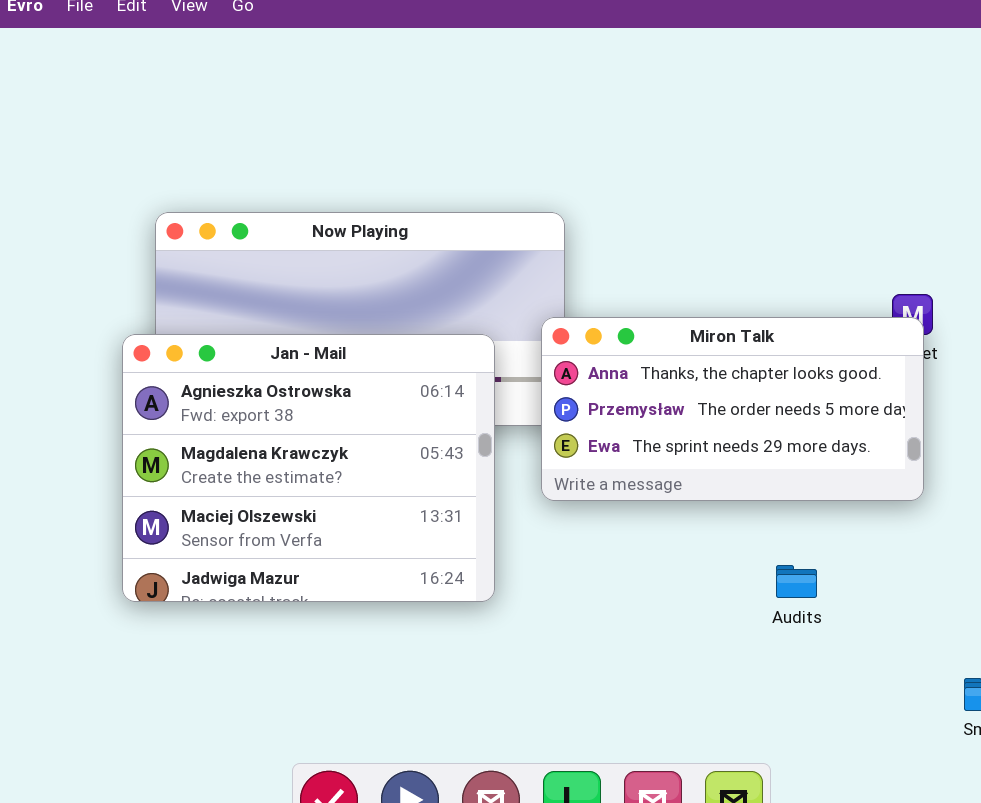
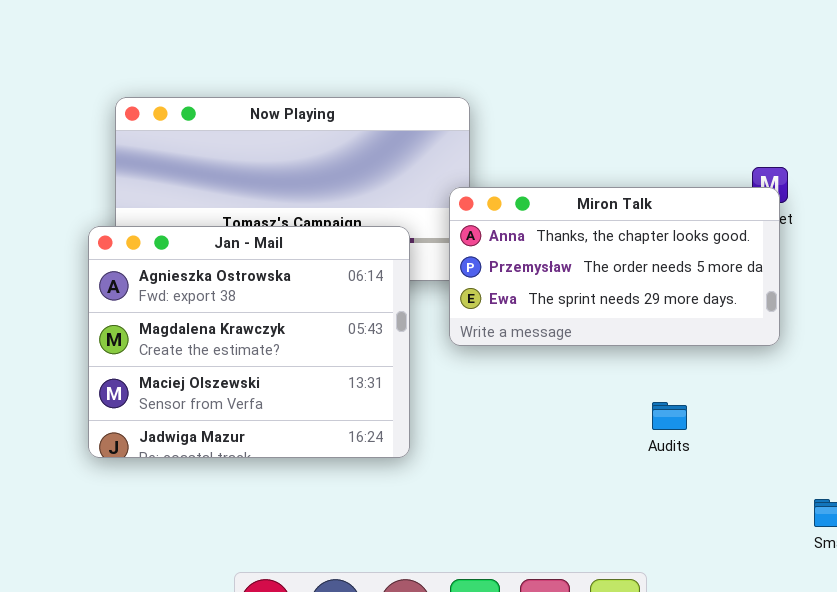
Jan - Mail: [122,334,495,602] -> [88,226,410,458], moved

